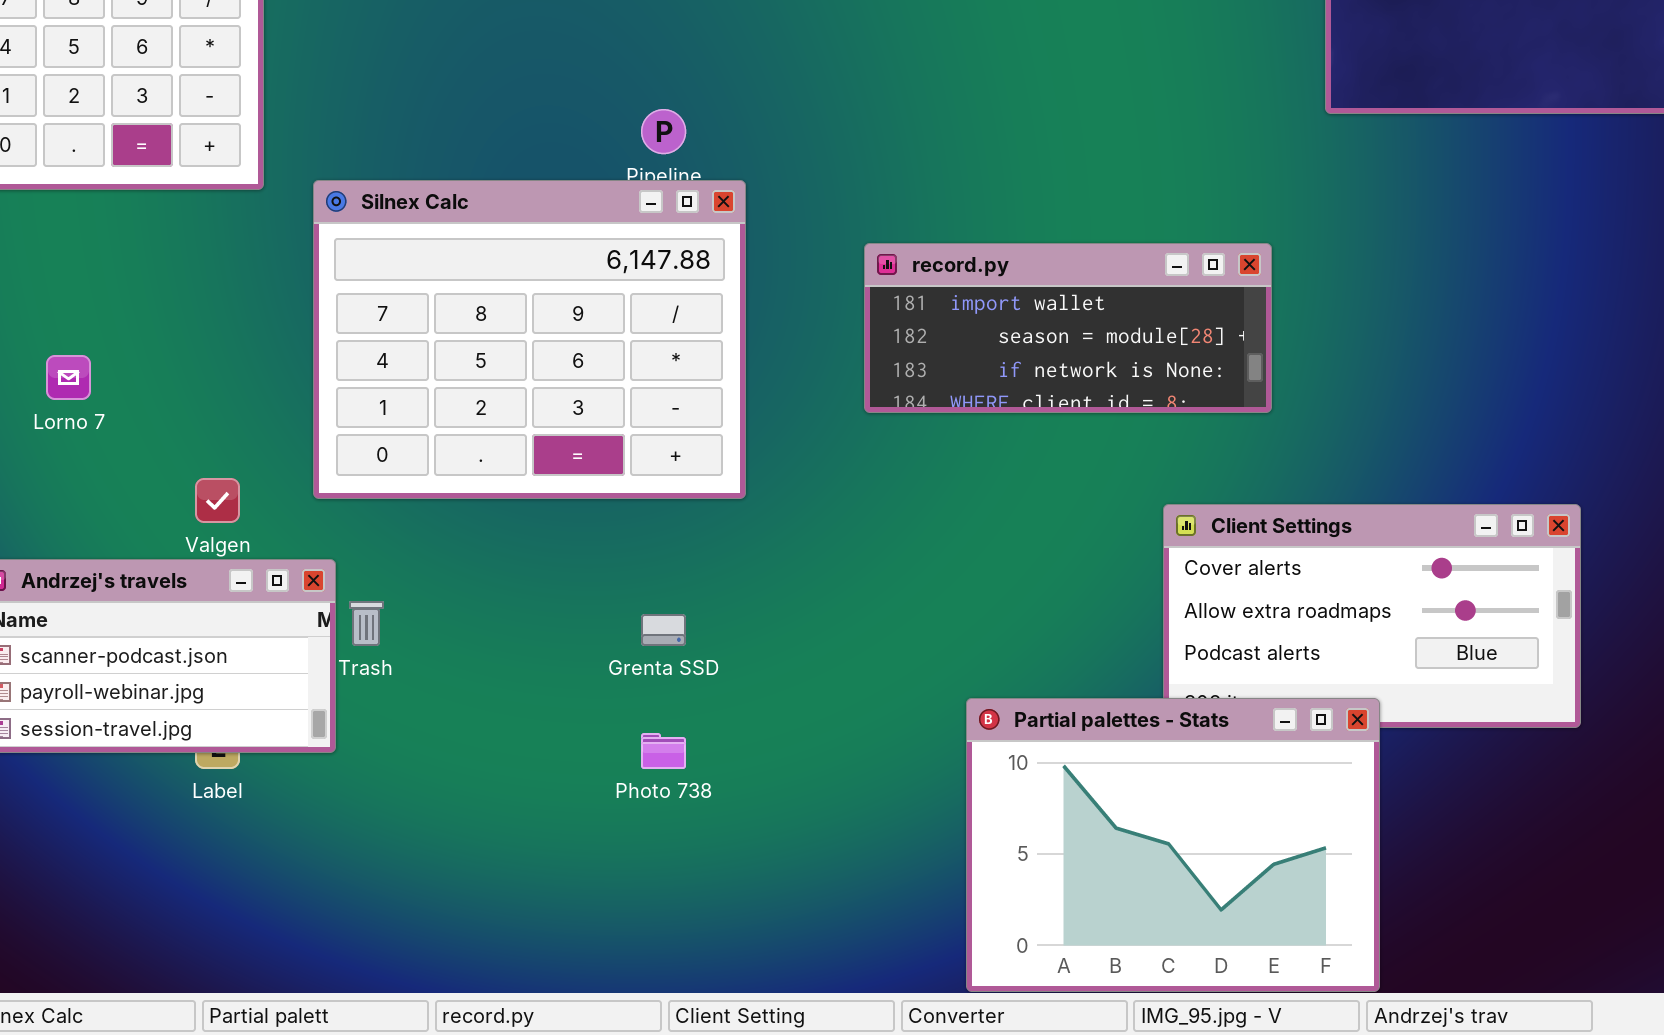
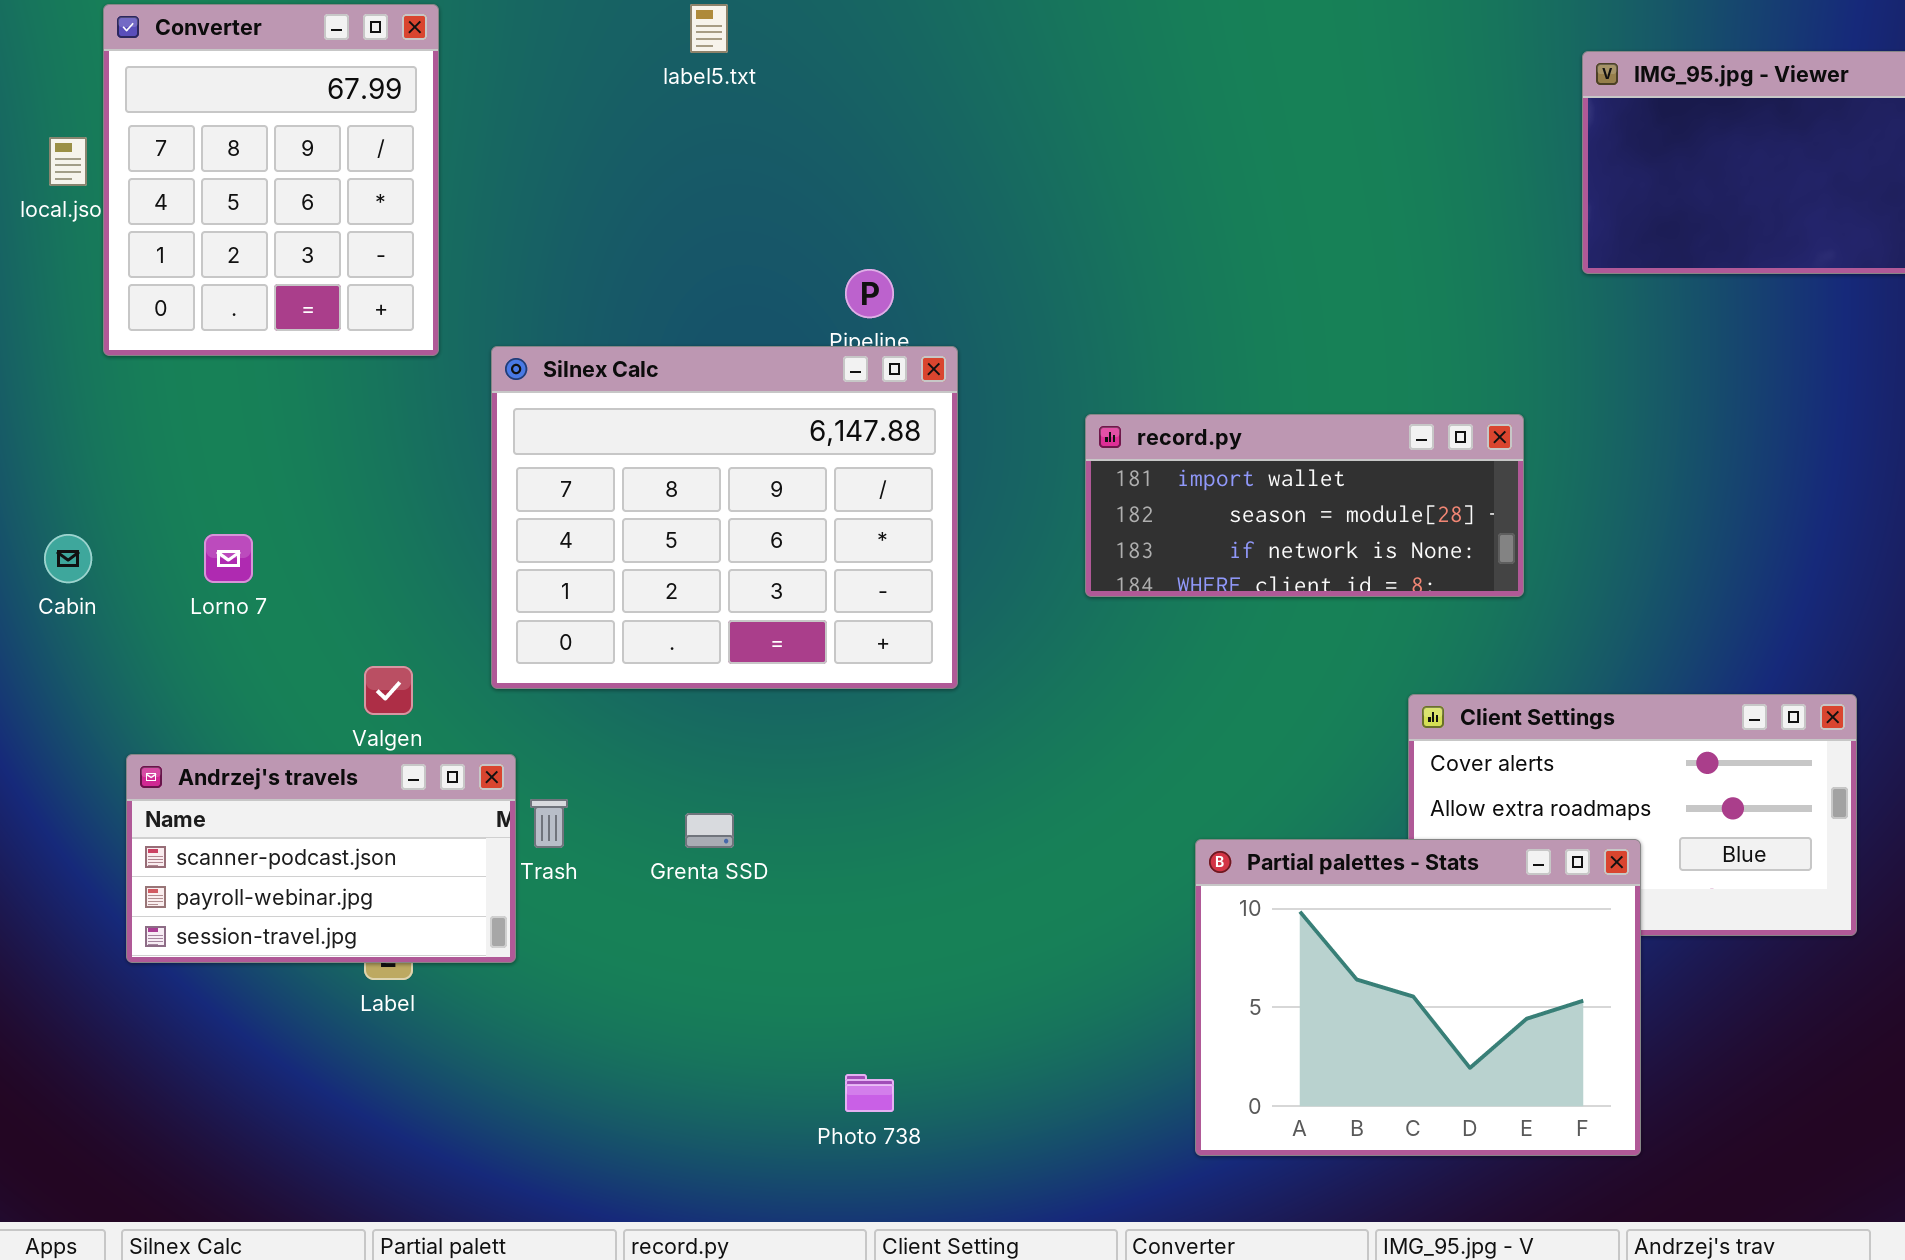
Grenta SSD: [641,614,686,646] -> [685,813,734,848], moved
Partial palettes - Stats: [966,698,1380,992] -> [1195,839,1641,1156], moved
Photo 738: [641,733,686,769] -> [845,1074,894,1112], moved

